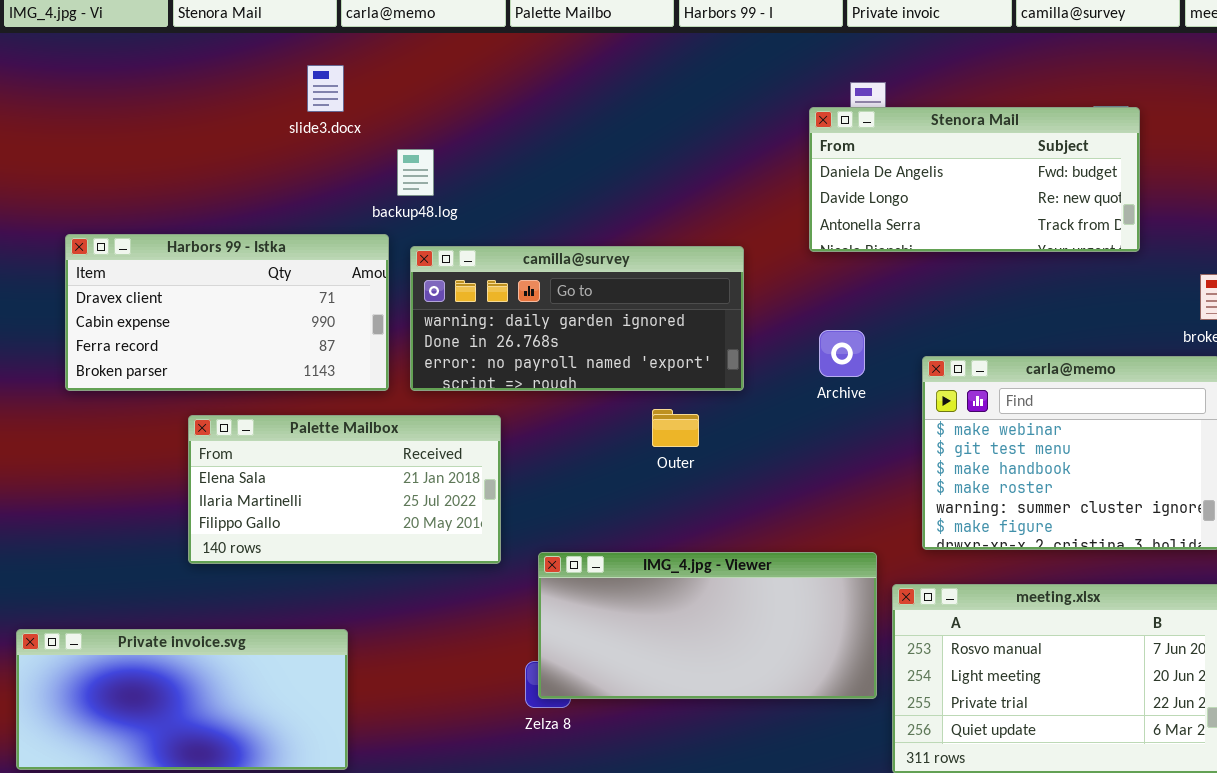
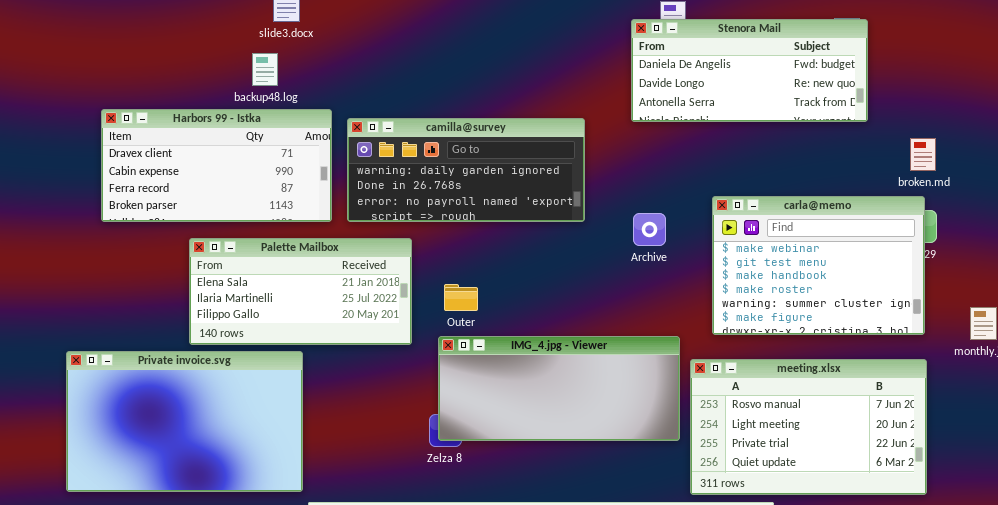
backup48.log: [397,149,434,196] -> [252,53,278,86], moved
Archive: [819,330,865,377] -> [633,213,666,246], moved
Outer: [652,409,699,447] -> [444,284,478,311], moved
Private invoice.svg: [16,629,348,770] -> [66,351,303,492], resized

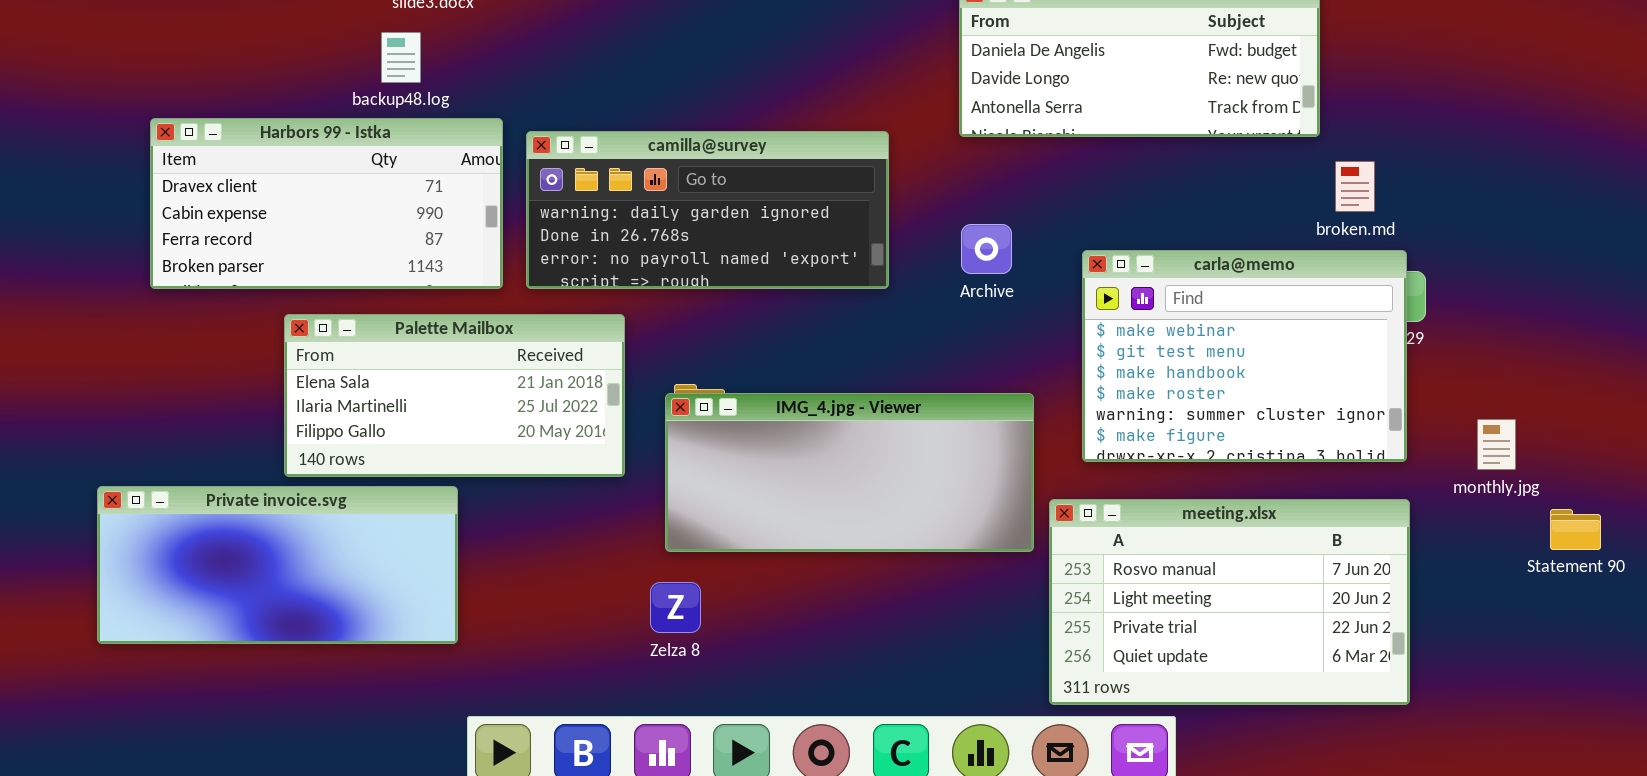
broken.md: [910,138,936,171] -> [1335,161,1375,212], moved
Archive: [633,213,666,246] -> [961,224,1012,274], moved
IMG_4.jpg - Viewer: [438,336,680,441] -> [665,393,1034,552], moved
Private invoice.svg: [66,351,303,492] -> [97,486,458,644], resized

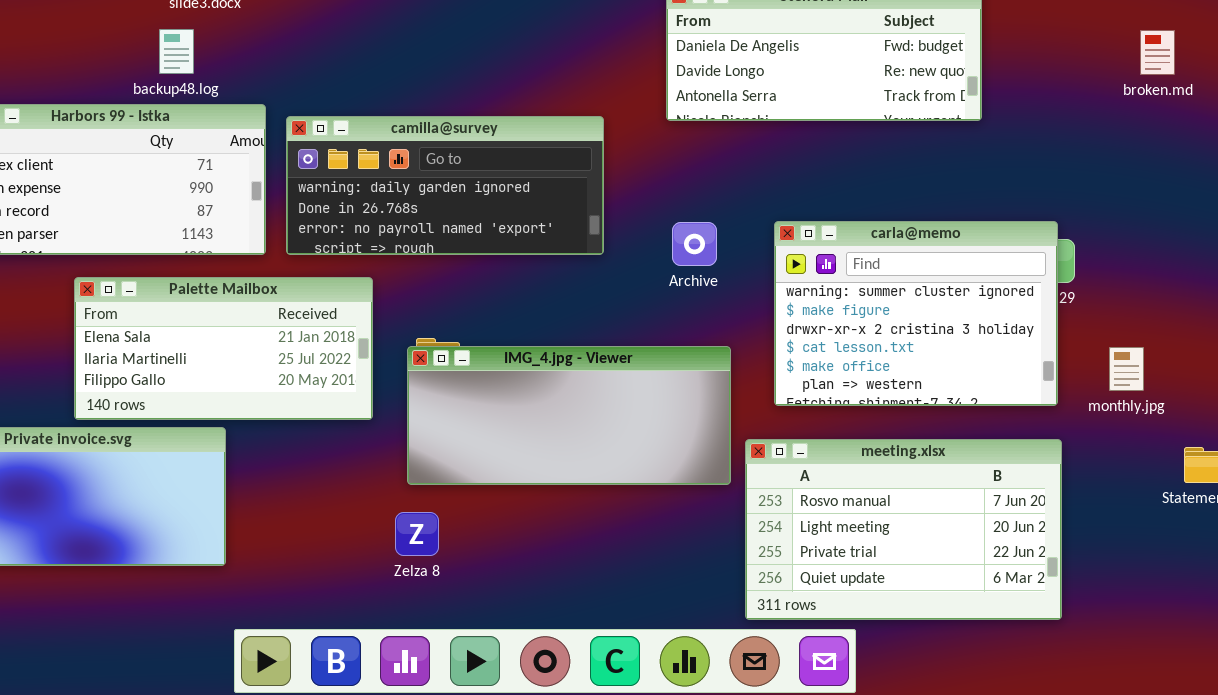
broken.md: [1335,161,1375,212] -> [1140,30,1175,75], moved
Archive: [961,224,1012,274] -> [672,222,717,266], moved
carla@memo: [1082,250,1407,462] -> [774,221,1058,406], scrolled down 4 rows
monthly.jpg: [1477,419,1516,470] -> [1109,347,1144,391], moved

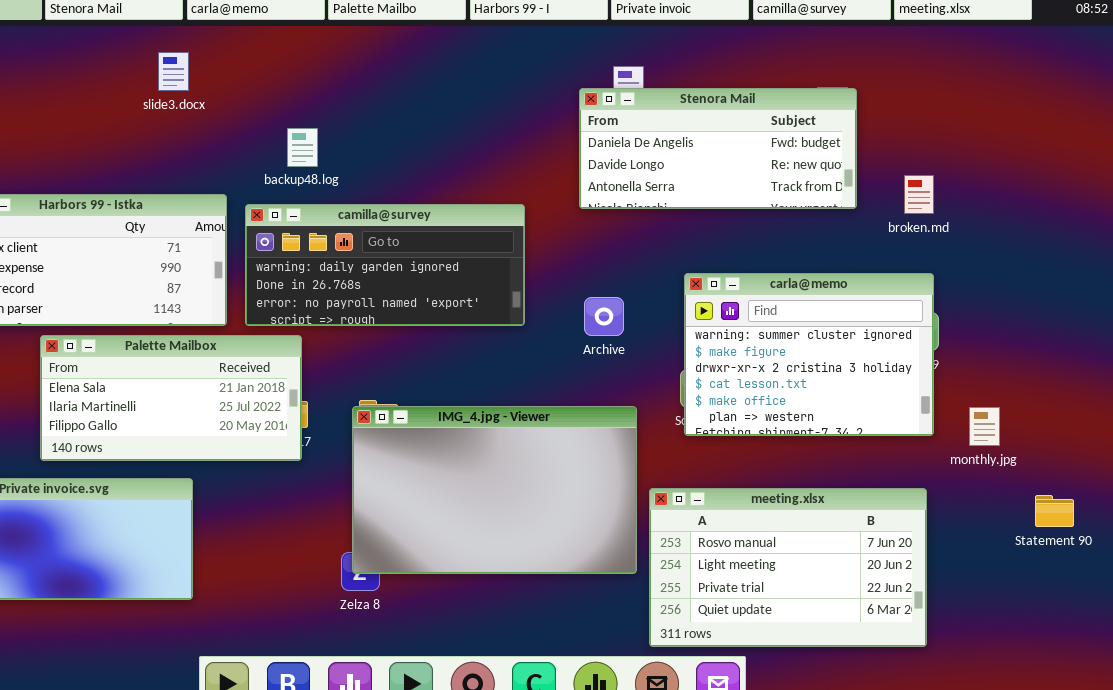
backup48.log: [159,29,194,74] -> [287,128,318,167], moved
broken.md: [1140,30,1175,75] -> [904,175,934,214], moved
carla@memo: [774,221,1058,406] -> [684,273,934,436], moved
Palette Mailbox: [74,277,373,420] -> [40,335,302,461], moved
IMG_4.jpg - Viewer: [407,346,731,485] -> [352,406,637,574], resized

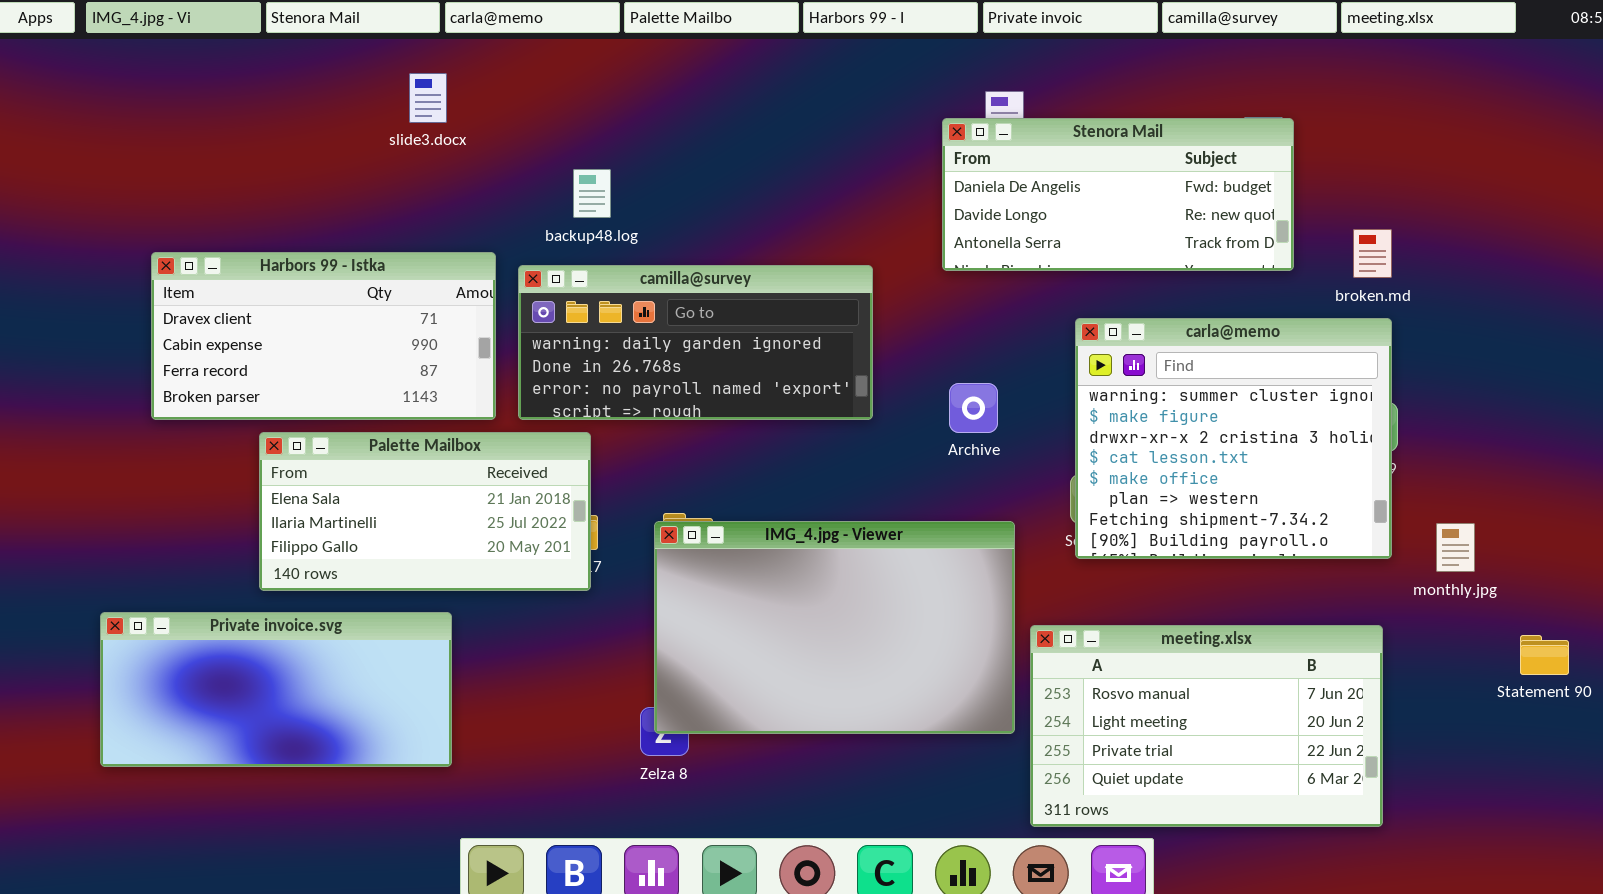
carla@memo: [684,273,934,436] -> [1075,318,1392,559], resized

